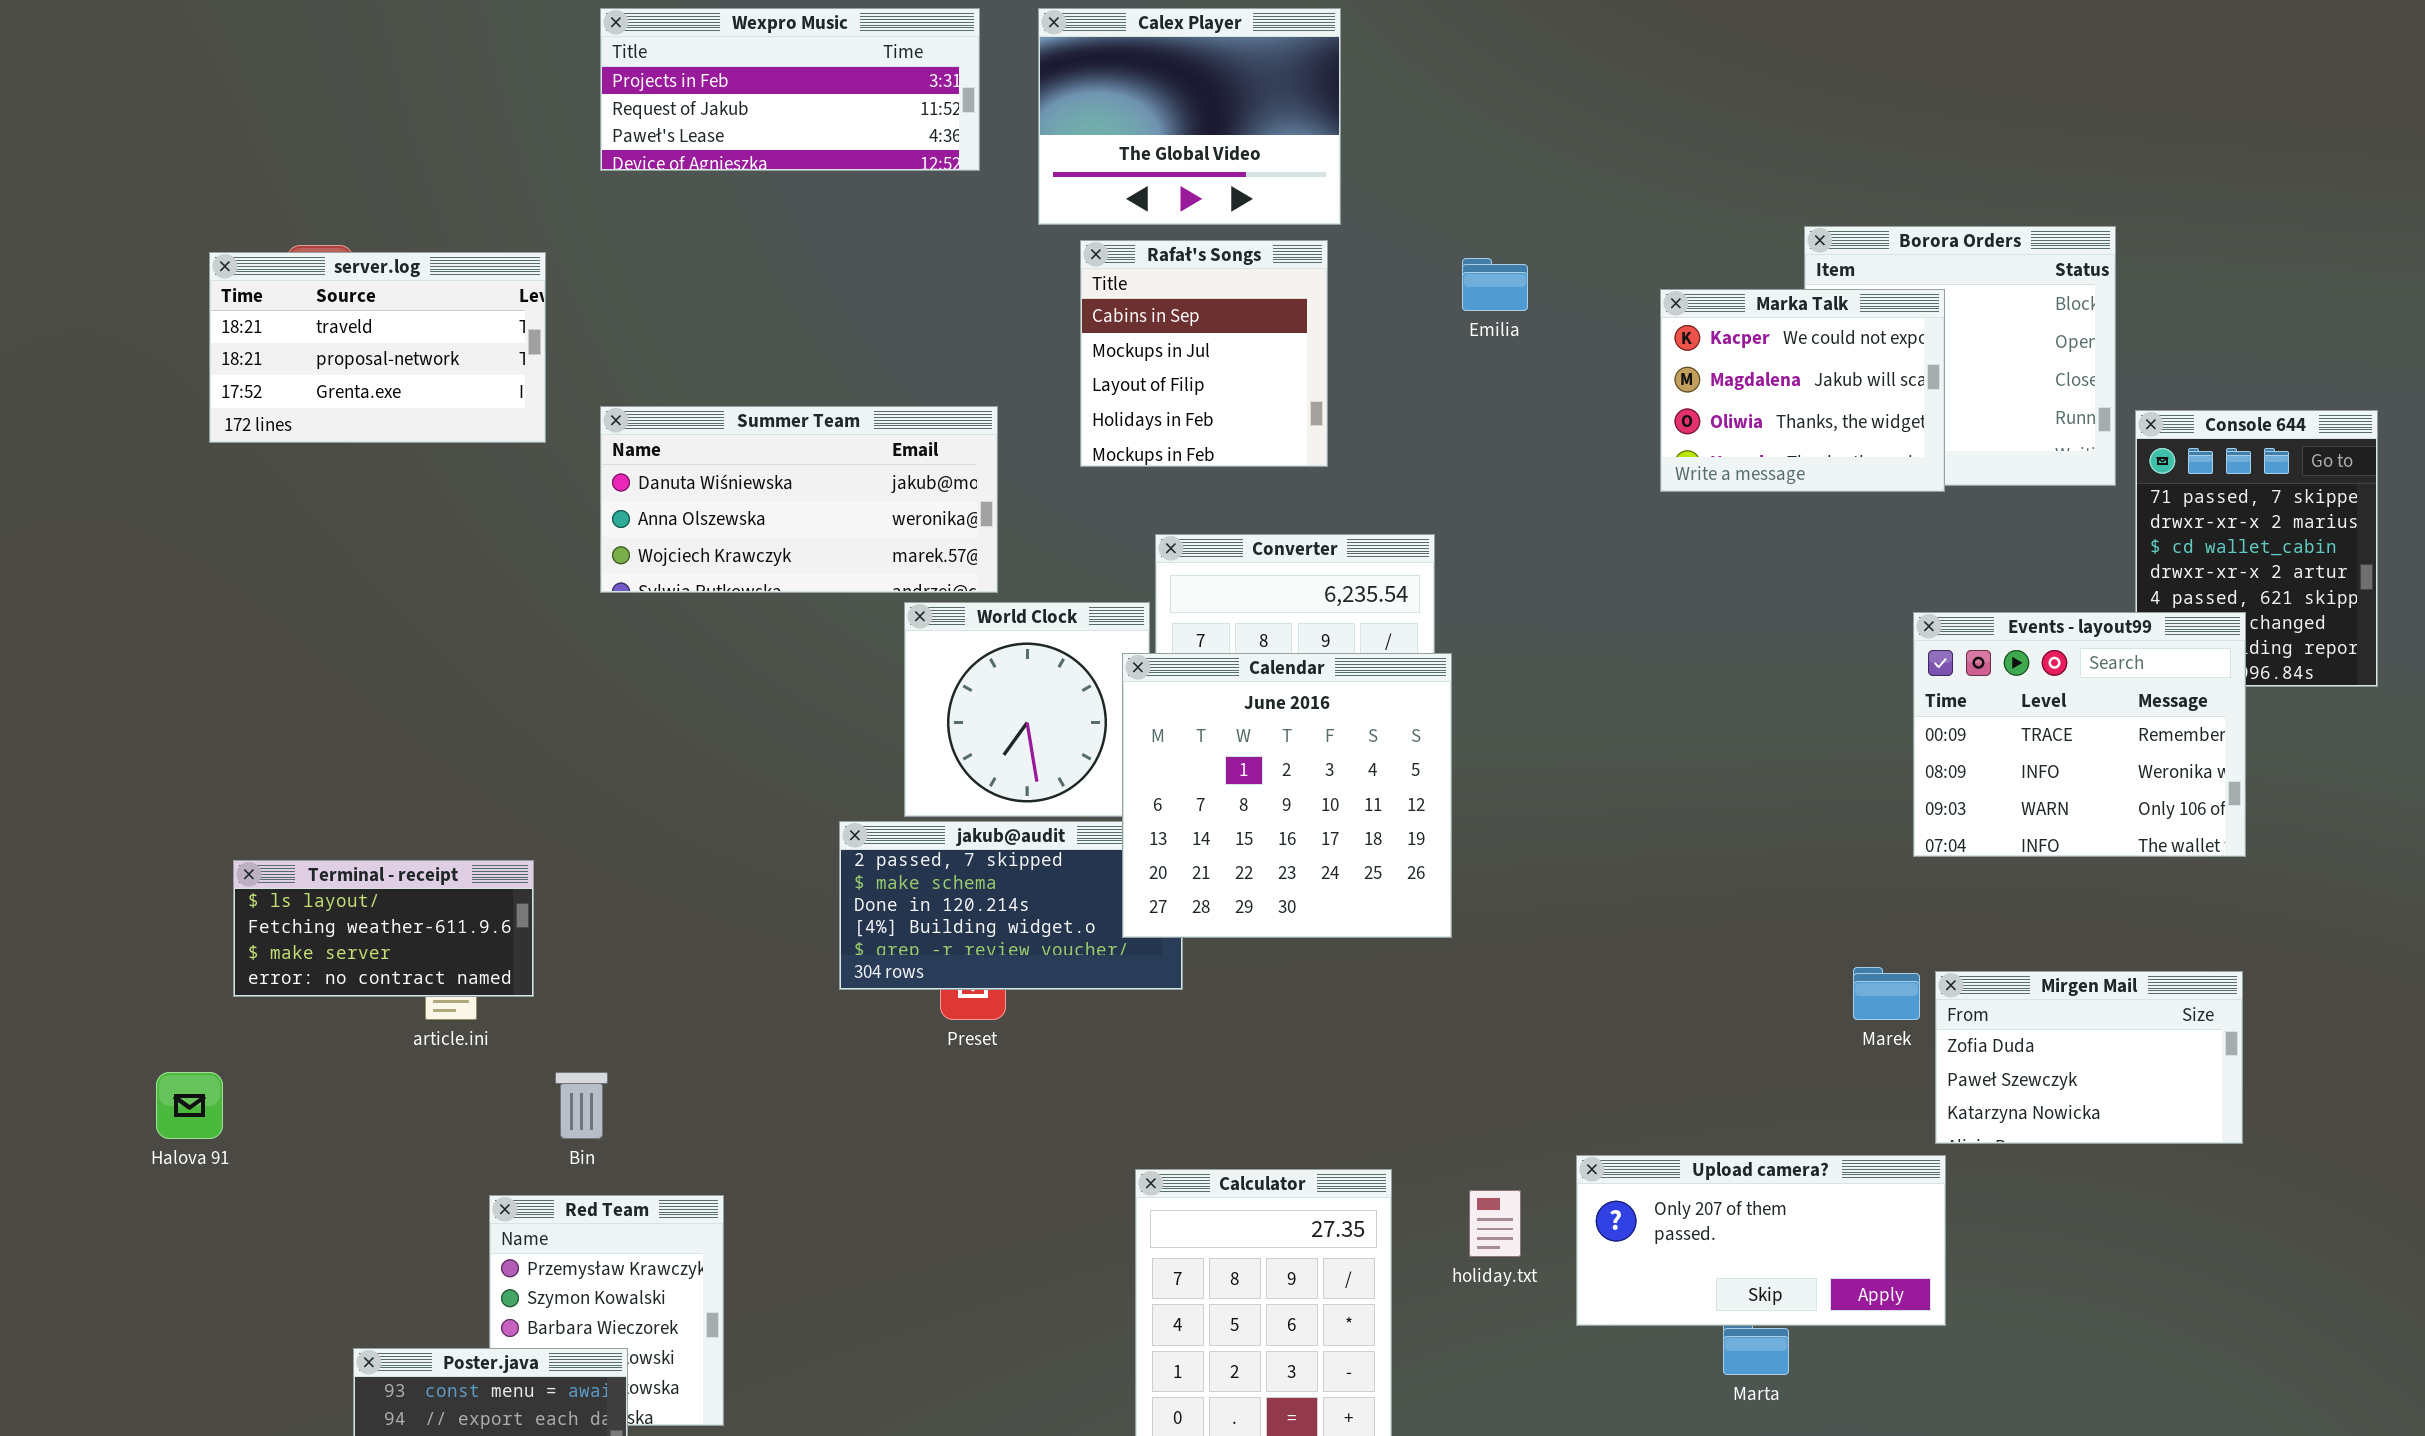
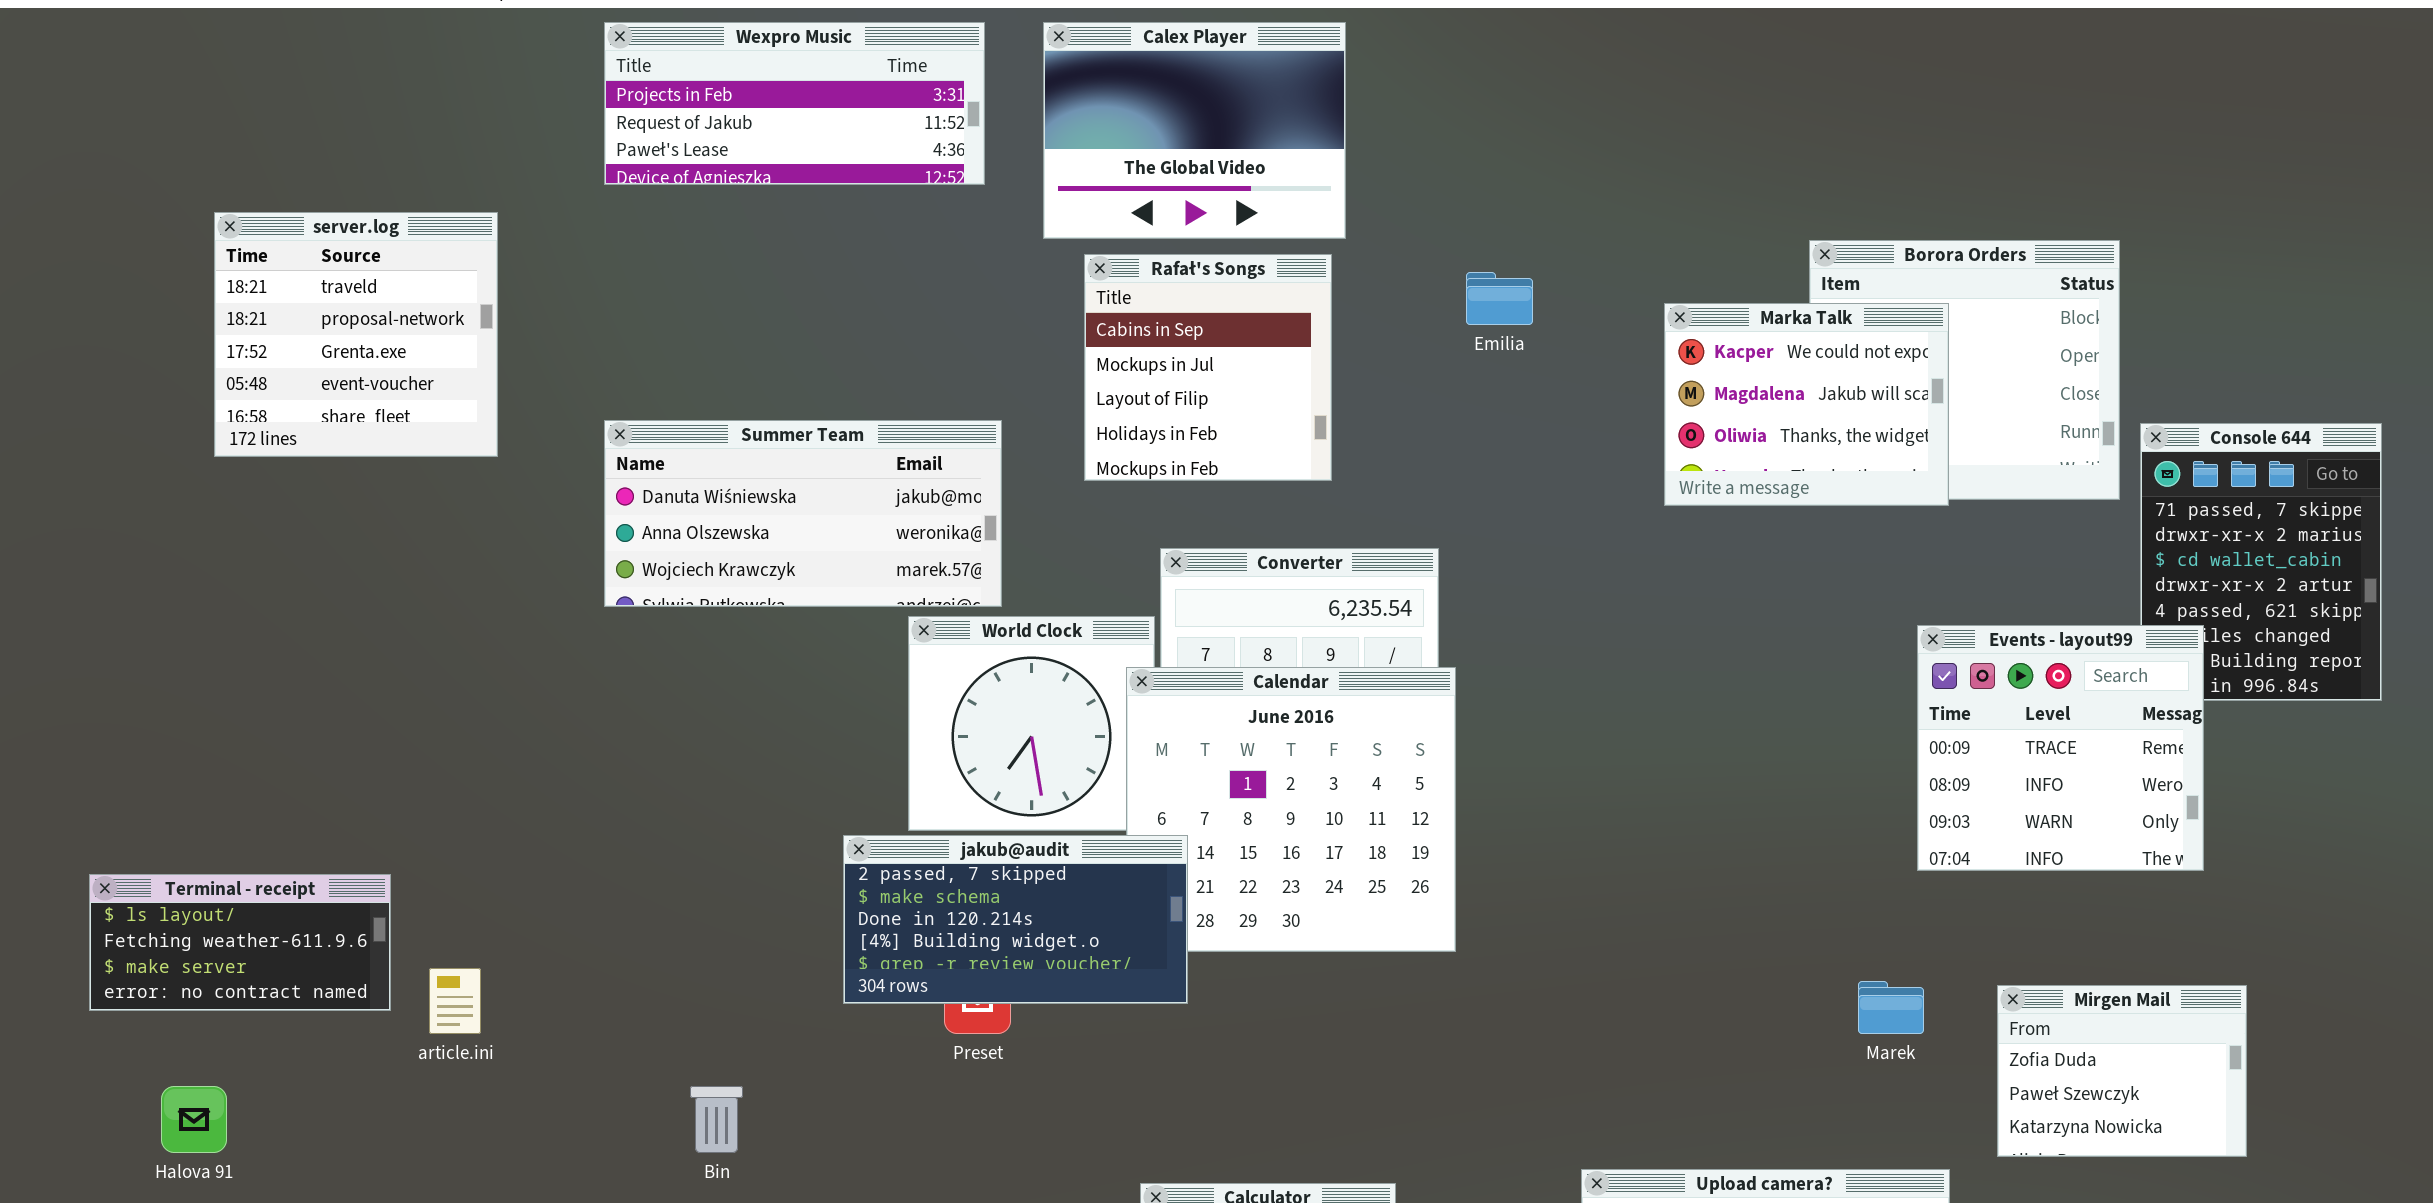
server.log: [209,252,546,443] -> [214,212,498,457], resized
Events - layout99: [1913,612,2246,857] -> [1917,625,2204,871], resized
jakub@audit: [839,821,1183,990] -> [843,835,1188,1004], raised
Terminal - receipt: [233,860,534,997] -> [89,874,391,1011], moved
Mirgen Mail: [1935,971,2243,1144] -> [1997,985,2247,1157], resized
Bin: [555,1072,608,1139] -> [690,1086,743,1153], moved

